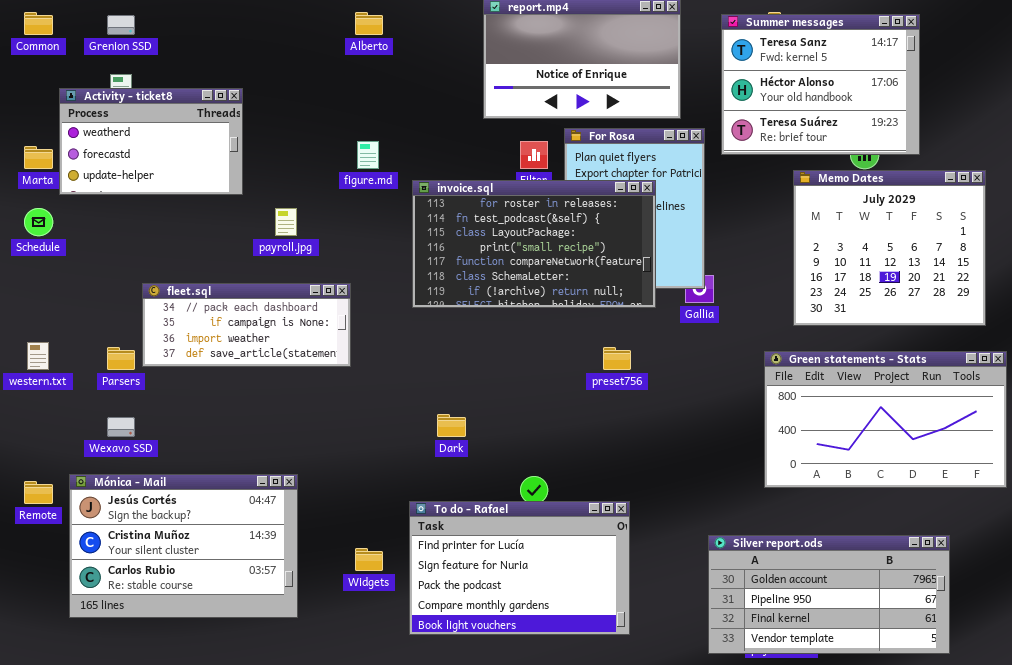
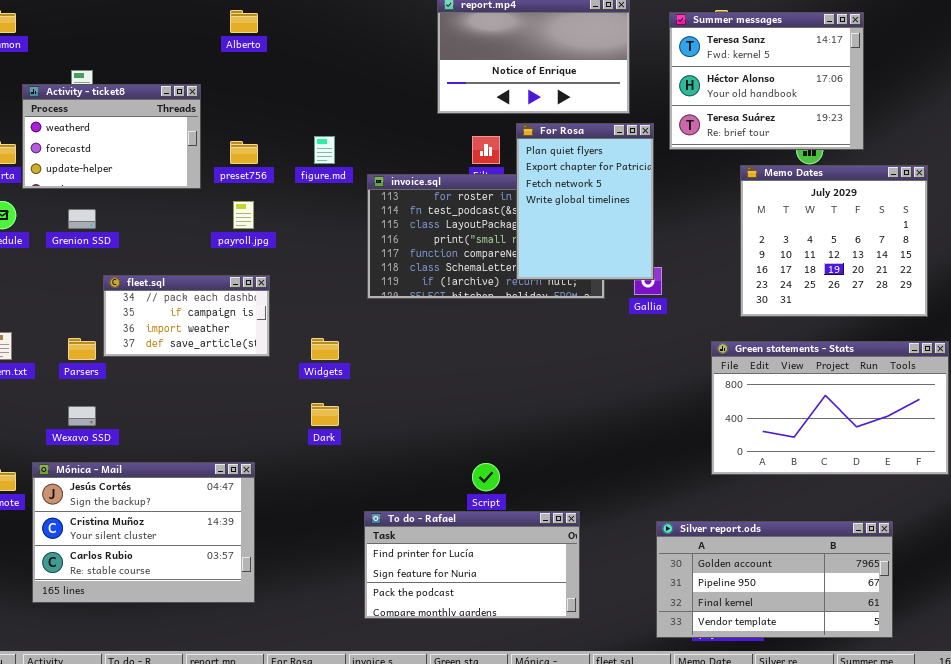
Alberto: [355,12,383,35] -> [230,10,258,33], moved
Grenion SSD: [107,15,135,35] -> [68,209,96,229], moved
For Rosa: [564,128,705,289] -> [516,123,654,280], raised
fleet.sql: [142,283,351,367] -> [103,275,270,357], resized
preset756: [603,347,631,370] -> [230,141,258,164], moved
Dark: [437,414,466,437] -> [311,403,339,426], moved
To do - Rafael: [409,501,630,635] -> [364,511,580,619], resized
Widgets: [355,548,383,571] -> [311,338,339,360], moved

